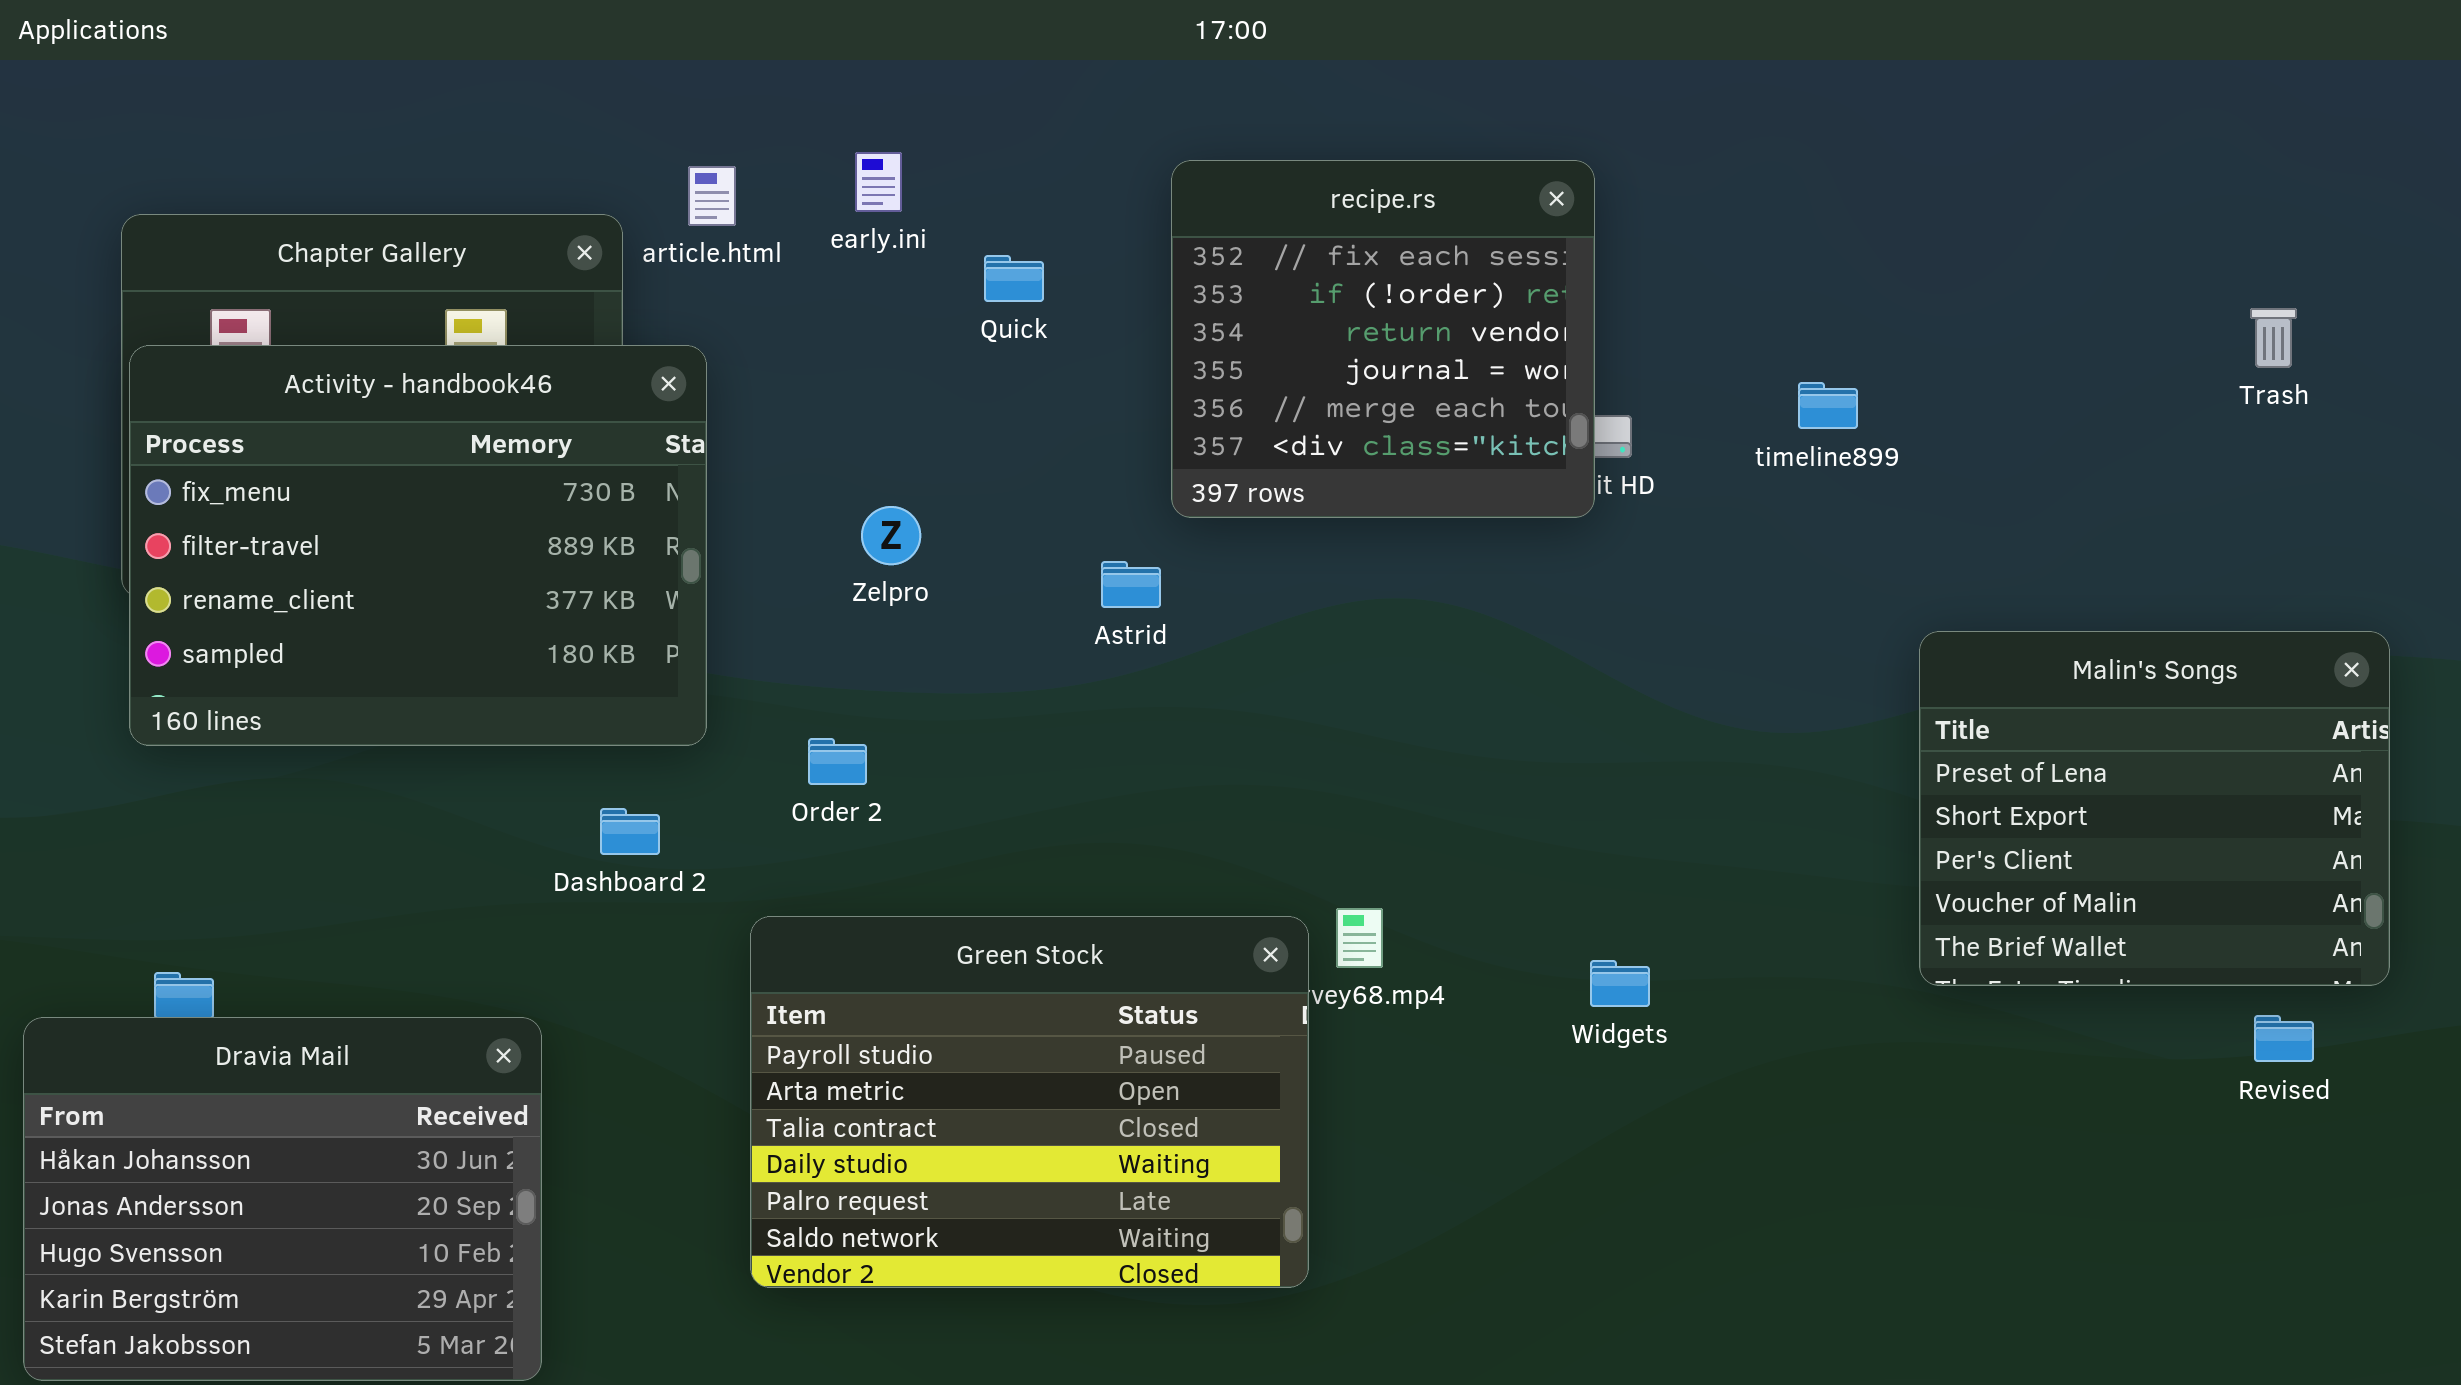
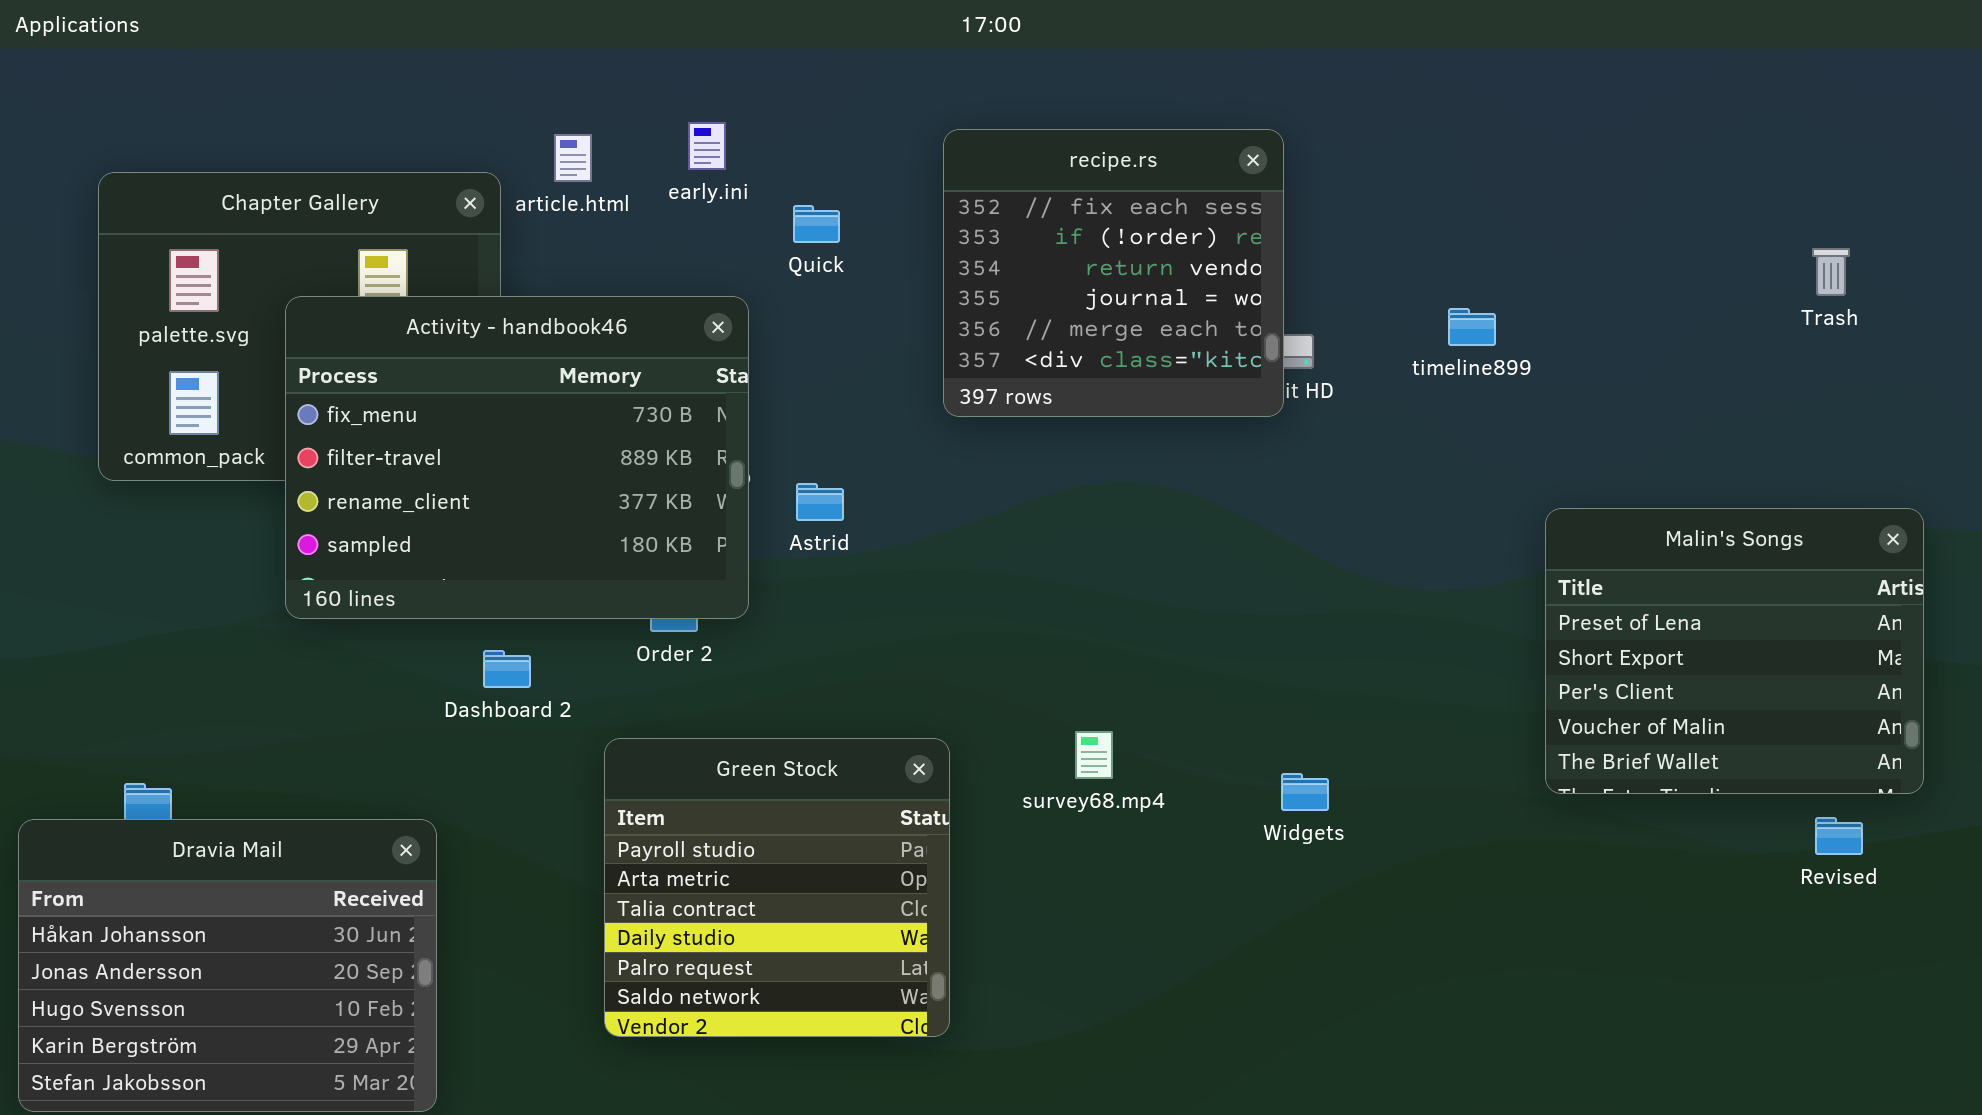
Activity - handbook46: [129,345,707,746] -> [285,296,749,619], moved
Astrid: [1101,561,1161,608] -> [796,483,844,521], moved
Green Stock: [750,916,1309,1288] -> [604,738,950,1037], resized

